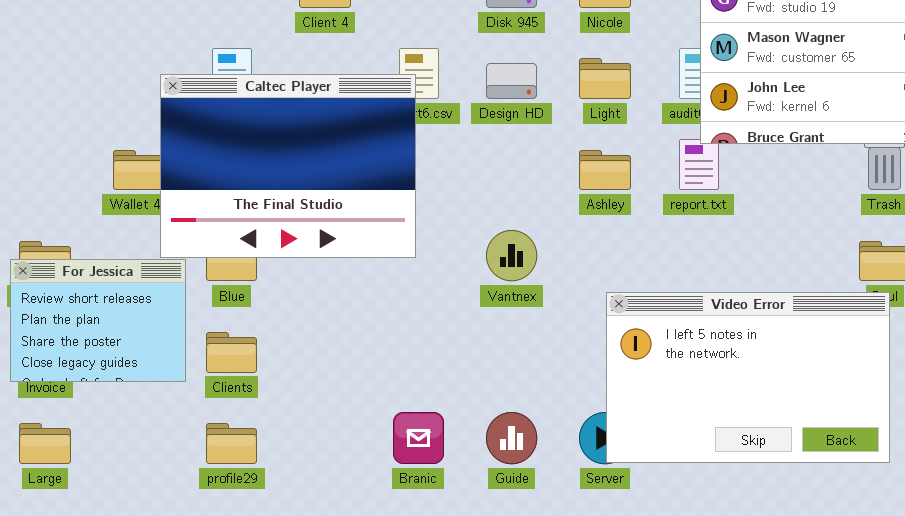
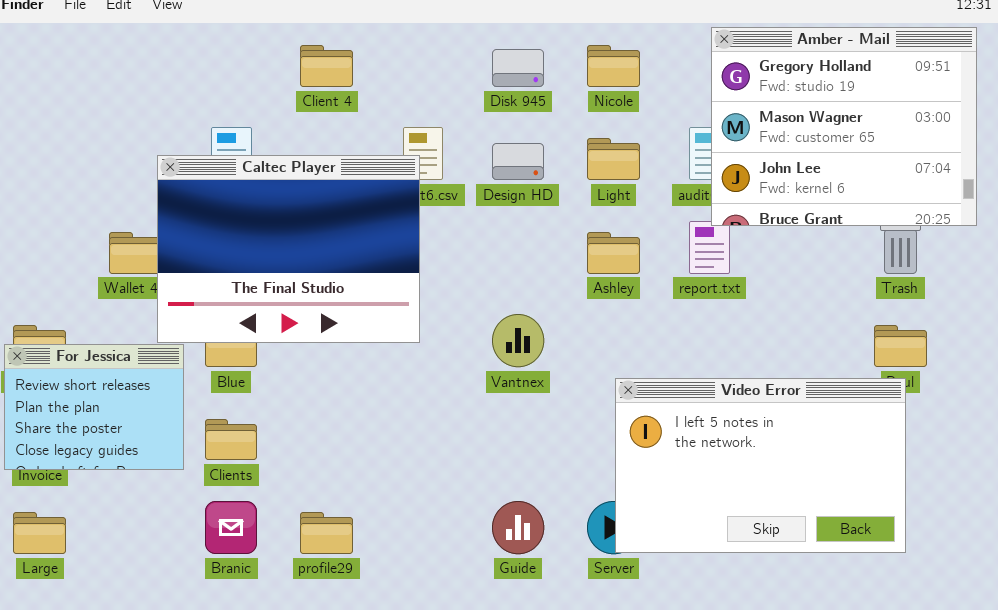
Branic: [393,412,444,464] -> [205,501,257,554], moved
profile29: [206,423,257,464] -> [300,512,353,554], moved

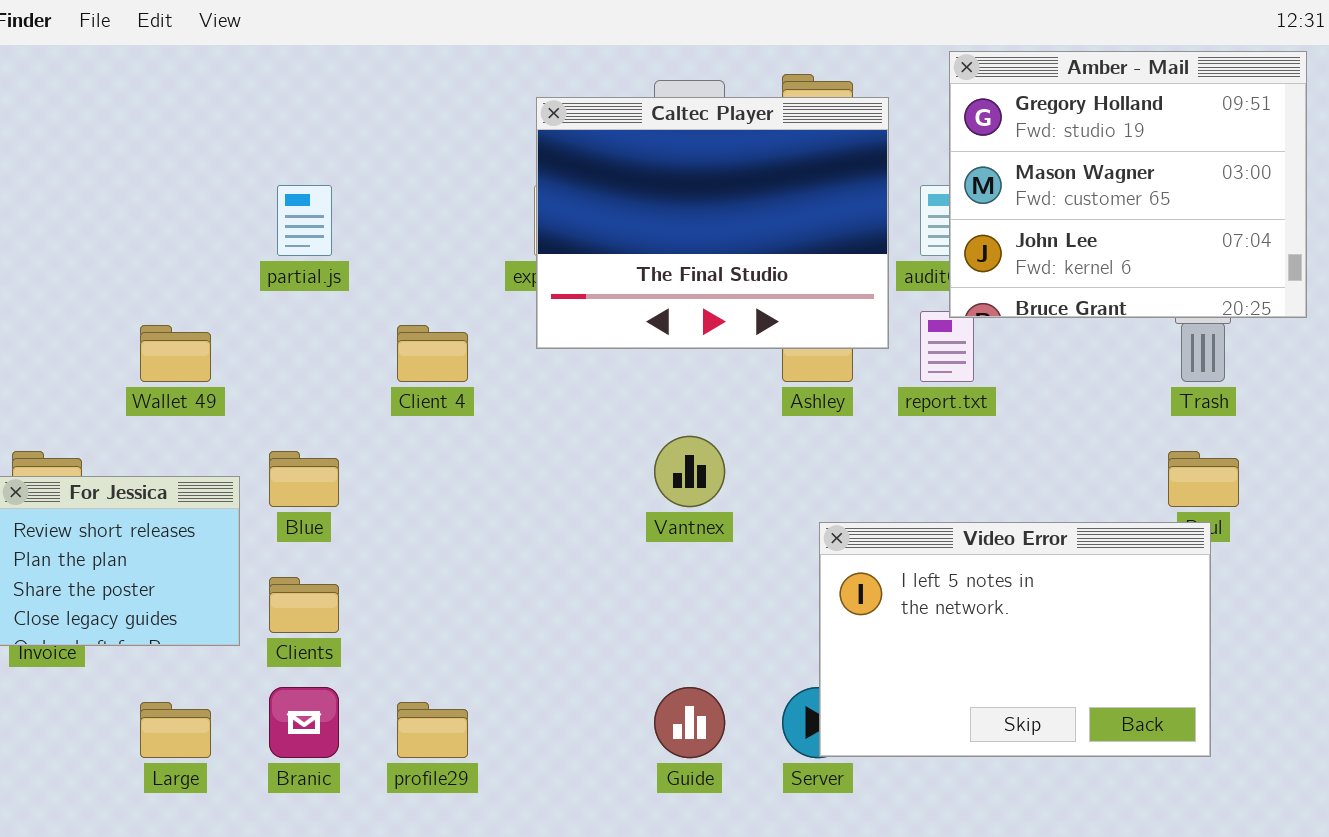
Client 4: [300,45,353,87] -> [397,325,468,382], moved
Caltec Player: [157,155,420,343] -> [536,97,889,349], moved
Large: [13,512,66,554] -> [140,702,211,758], moved

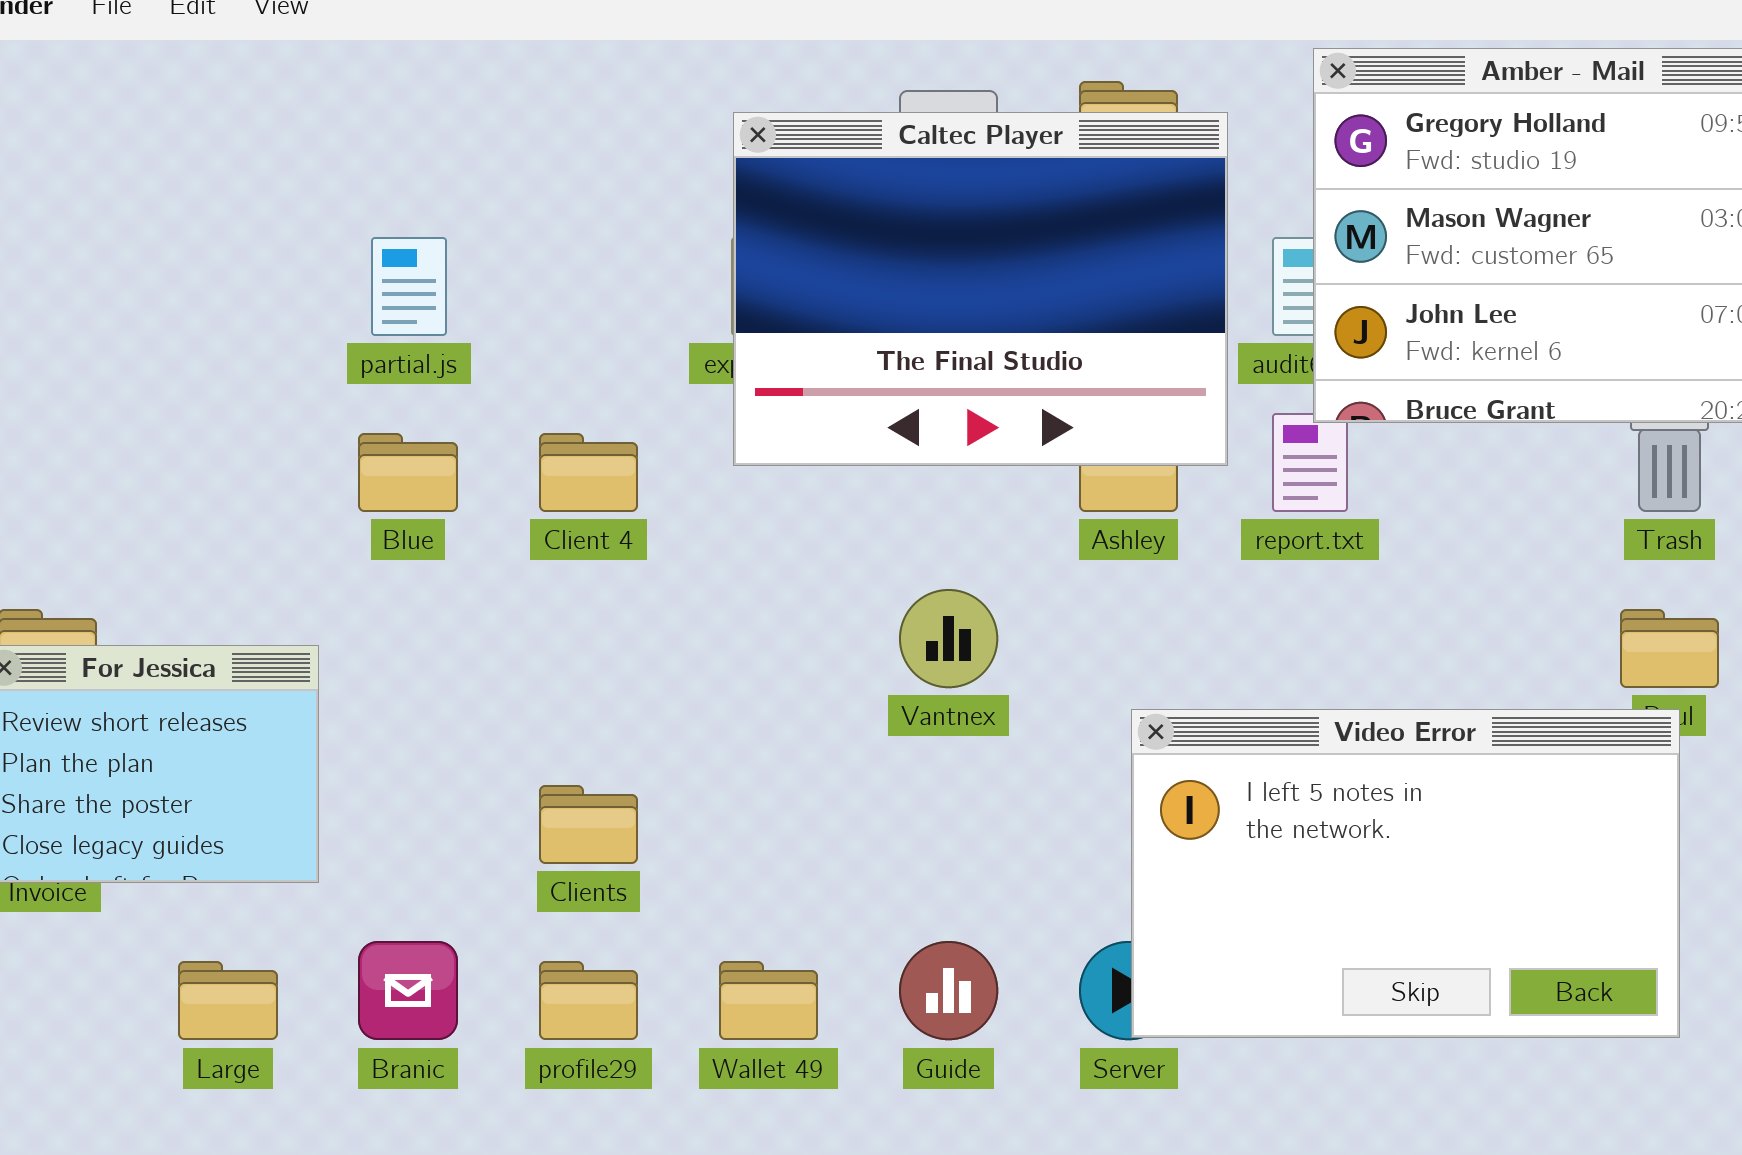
Wallet 49: [140,325,211,382] -> [719,961,818,1040], moved
Blue: [269,451,339,507] -> [358,433,458,512], moved
Clients: [269,577,339,633] -> [539,785,638,864], moved

